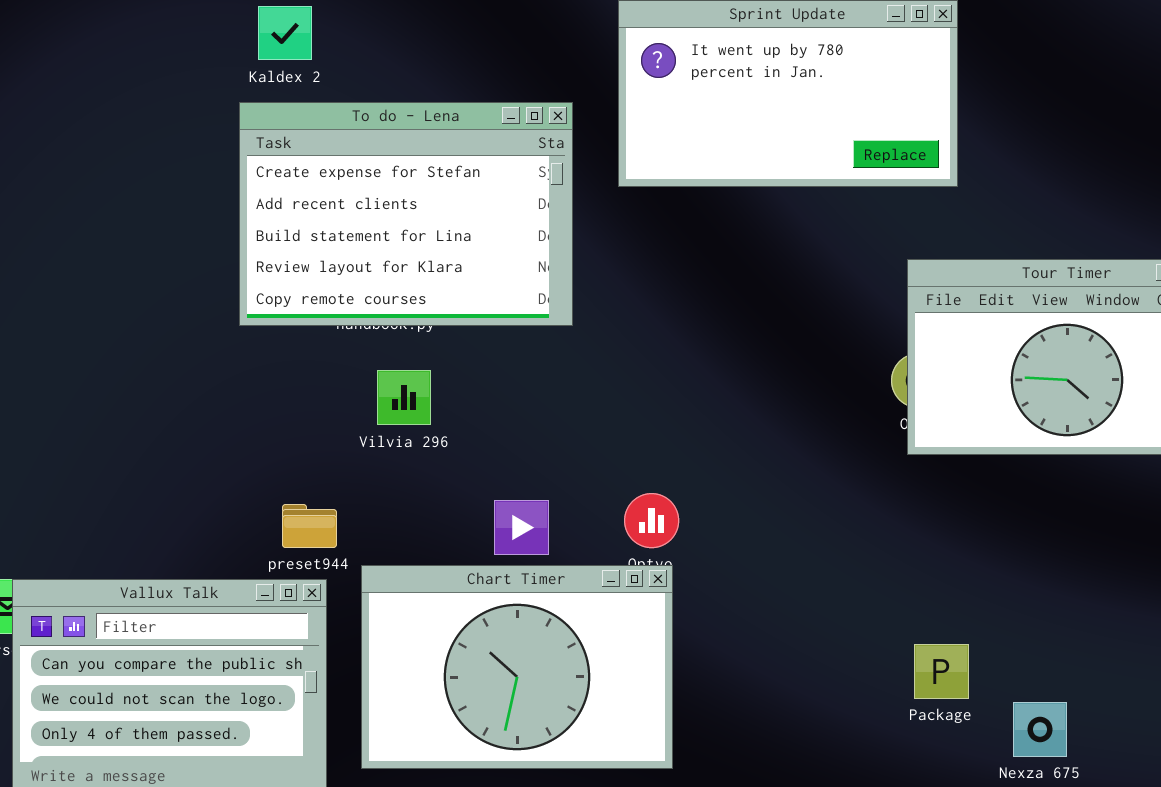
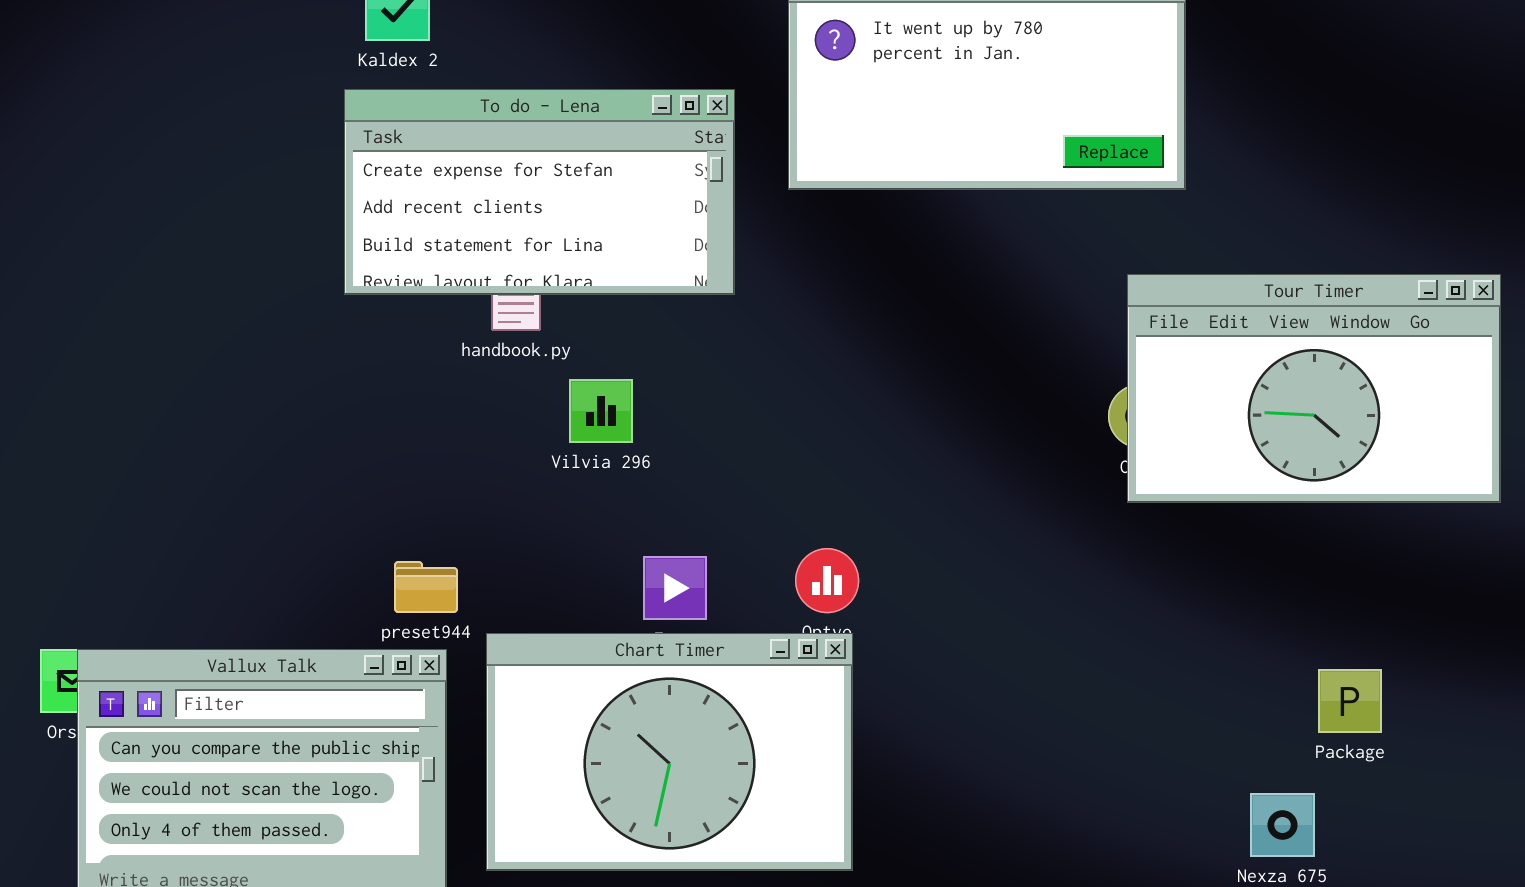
To do - Lena: [239,102,573,326] -> [344,89,735,295], resized
Vilvia 296: [377,370,431,425] -> [569,379,633,443], moved
Package: [914,644,969,699] -> [1318,669,1382,733], moved

